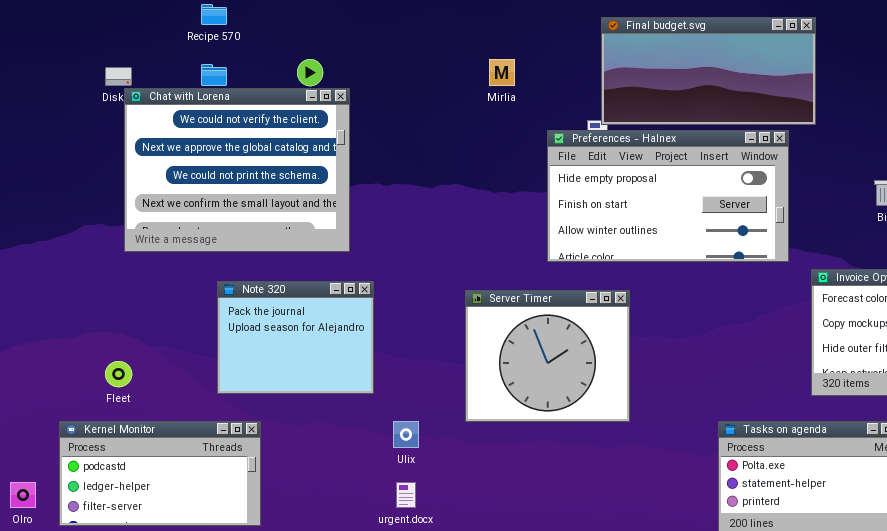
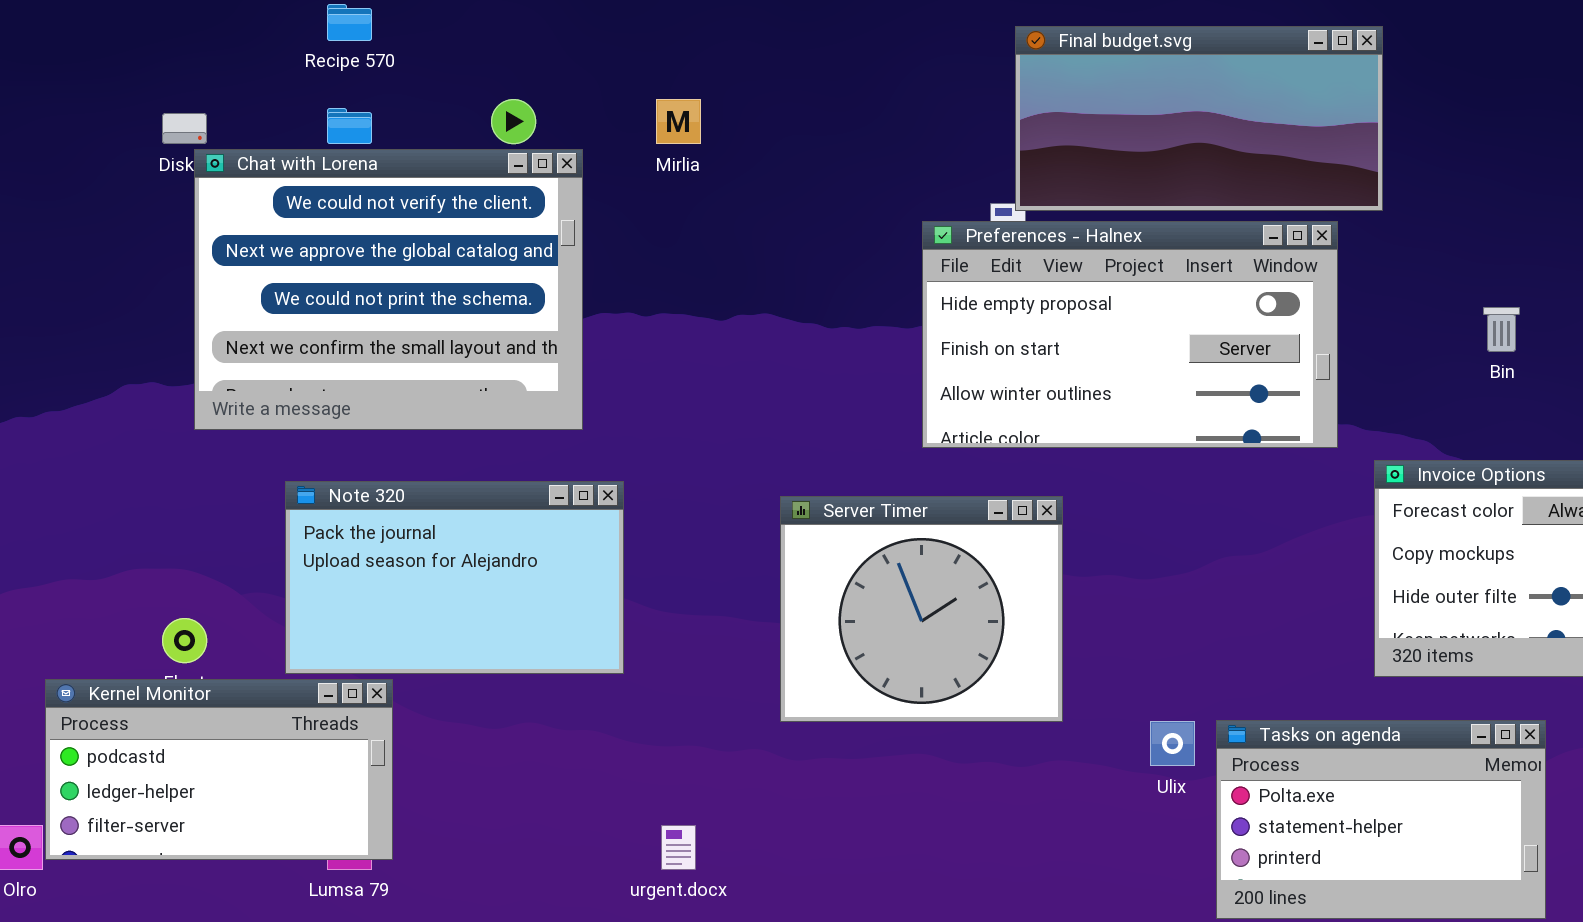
Mirlia: [489,59,515,86] -> [656,99,701,144], moved
Note 320: [217,281,374,394] -> [285,481,624,674], resized
Kernel Monitor: [59,421,261,526] -> [45,679,393,860], moved
Ulix: [393,421,419,448] -> [1150,721,1195,766], moved

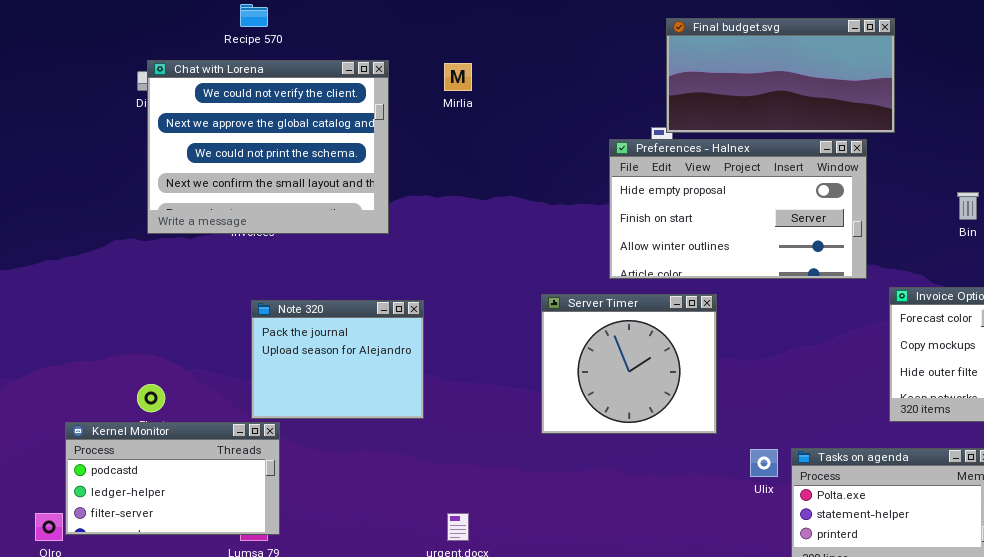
Chat with Lorena: [194,149,583,430] -> [147,60,389,234], moved
Note 320: [285,481,624,674] -> [251,300,424,419], resized
Server Timer: [780,496,1063,722] -> [541,294,717,434], moved

